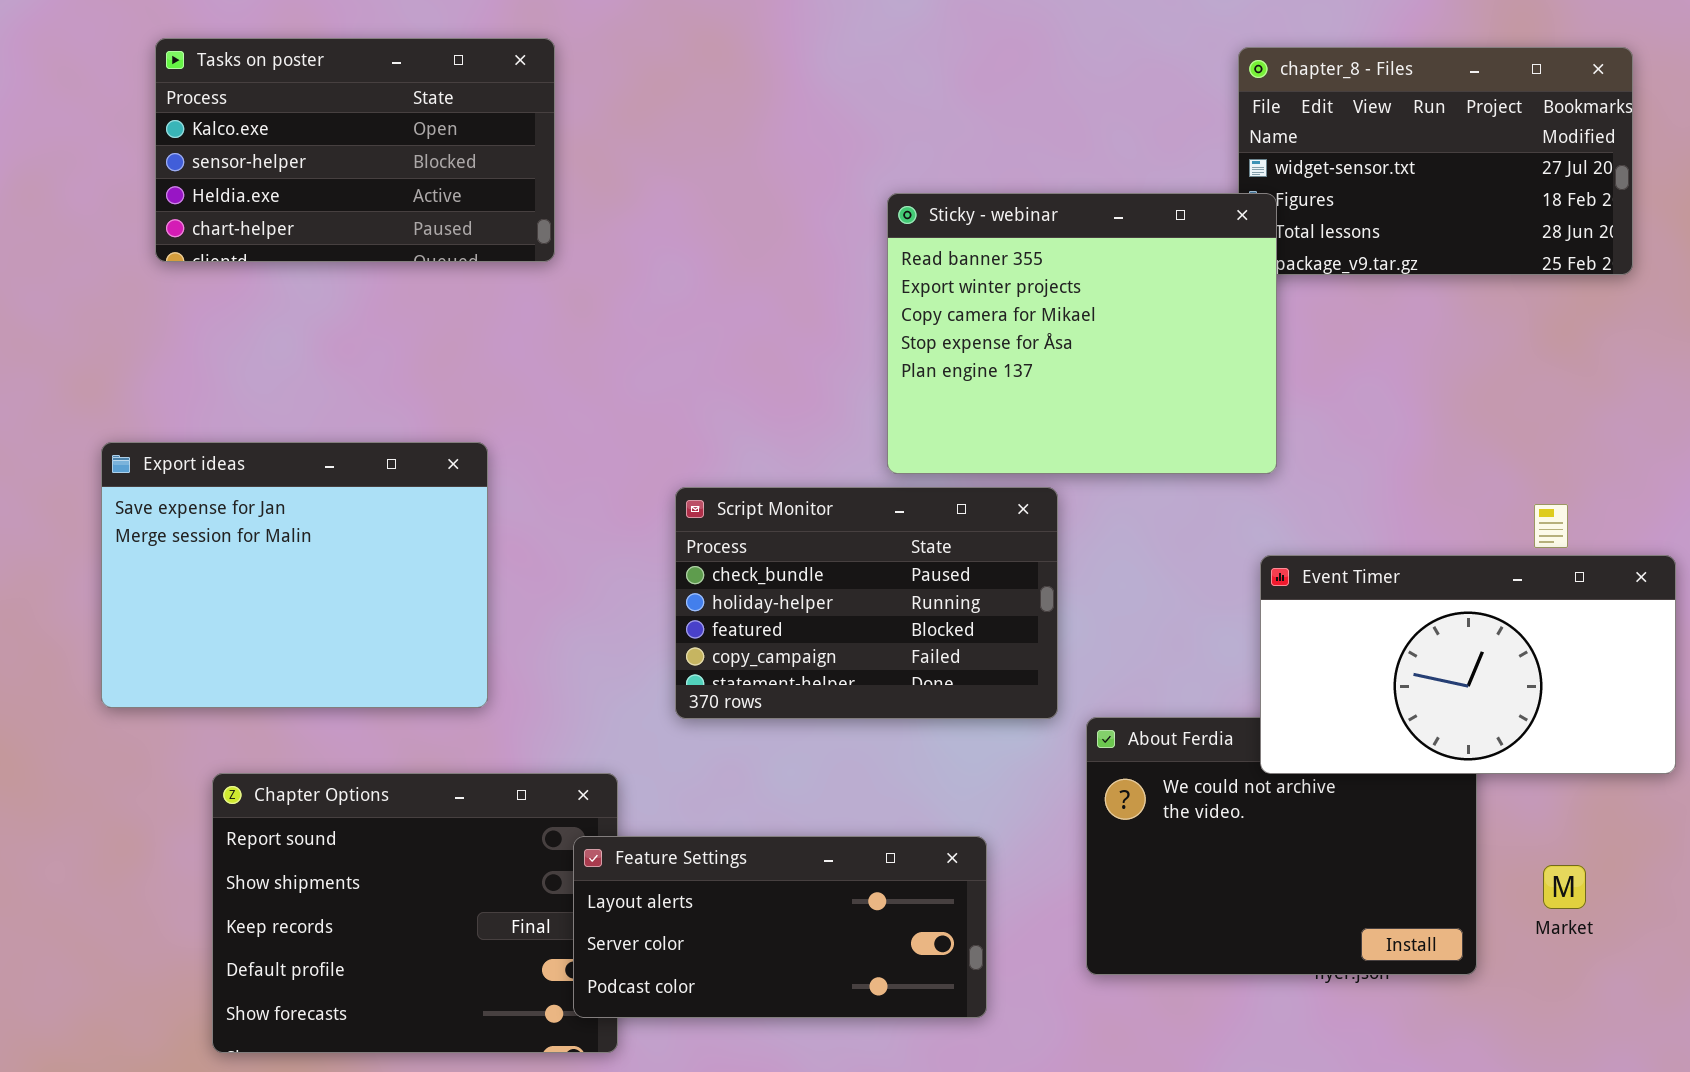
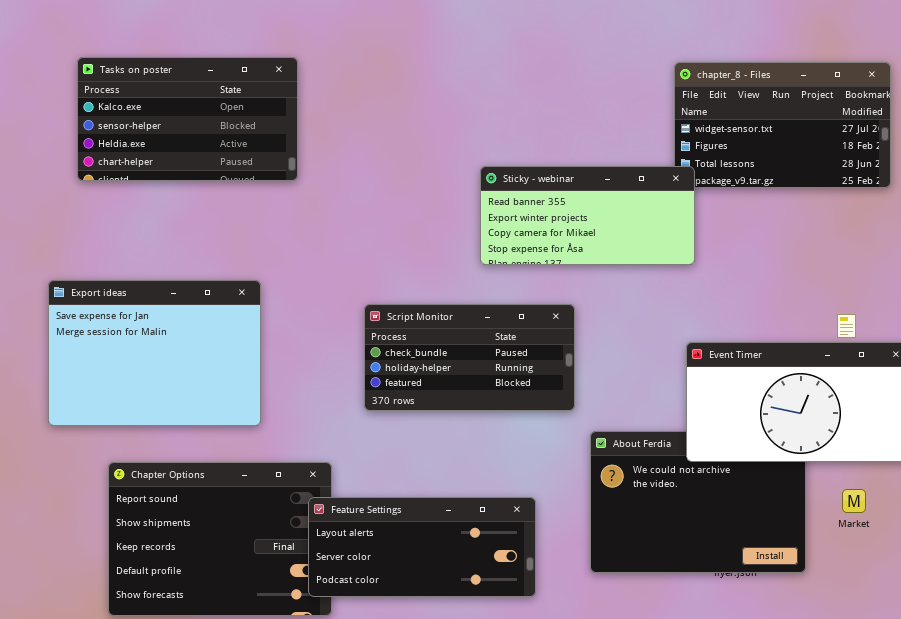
Sticky - webinar: [887,193,1277,474] -> [480,166,695,265], moved, resized
Script Monitor: [675,487,1058,719] -> [364,304,575,411], resized
Market: [1543,865,1586,909] -> [842,489,866,513], moved

